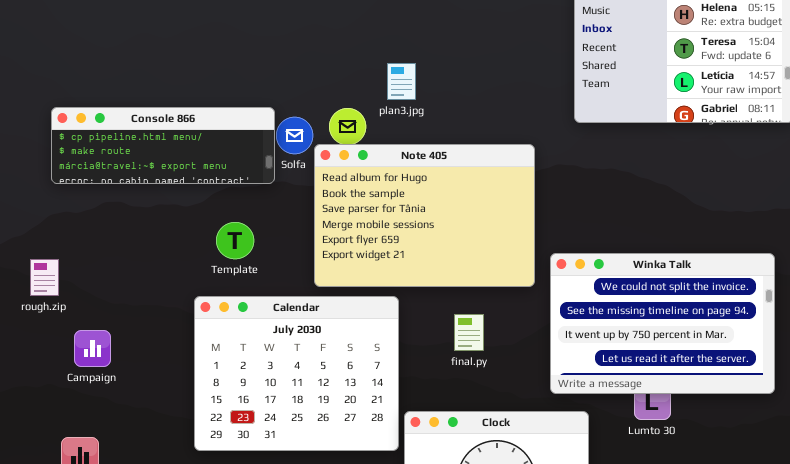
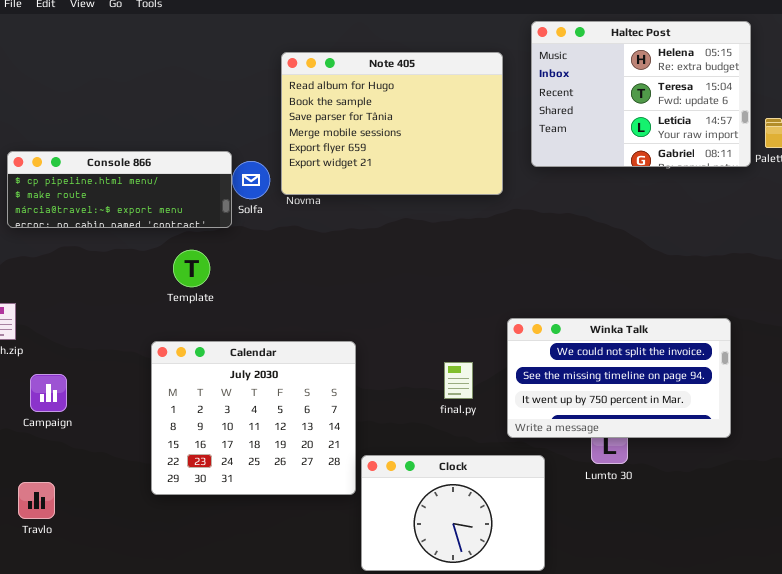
Note 405: [314,144,535,287] -> [281,52,503,195], moved
Template: [216,222,254,259] -> [173,250,210,287], moved
Winka Talk: [550,253,775,394] -> [507,318,731,438], resized
final.py: [454,314,484,351] -> [444,362,473,399], moved

